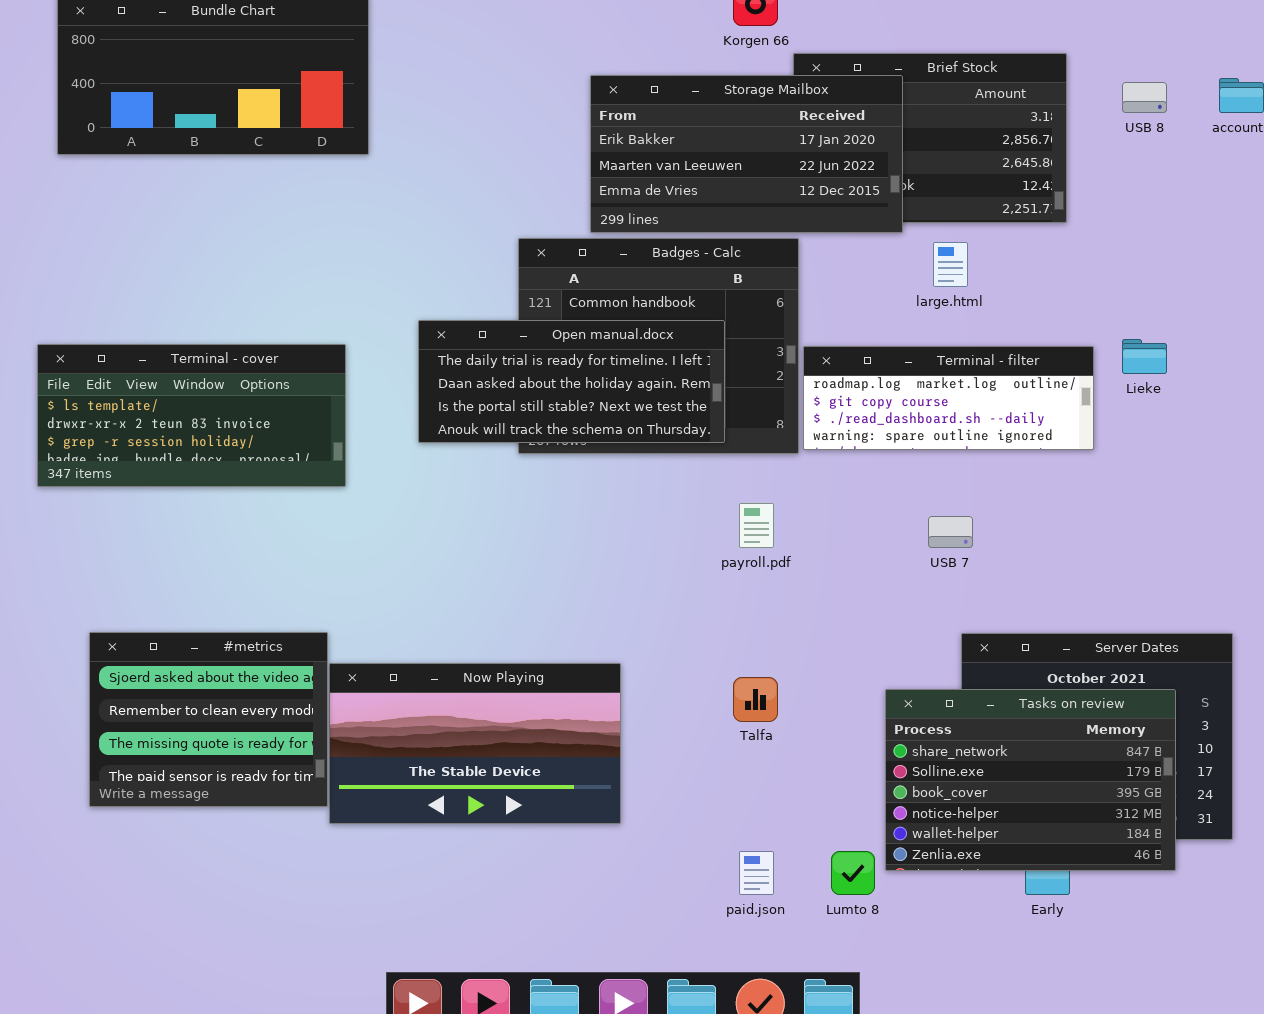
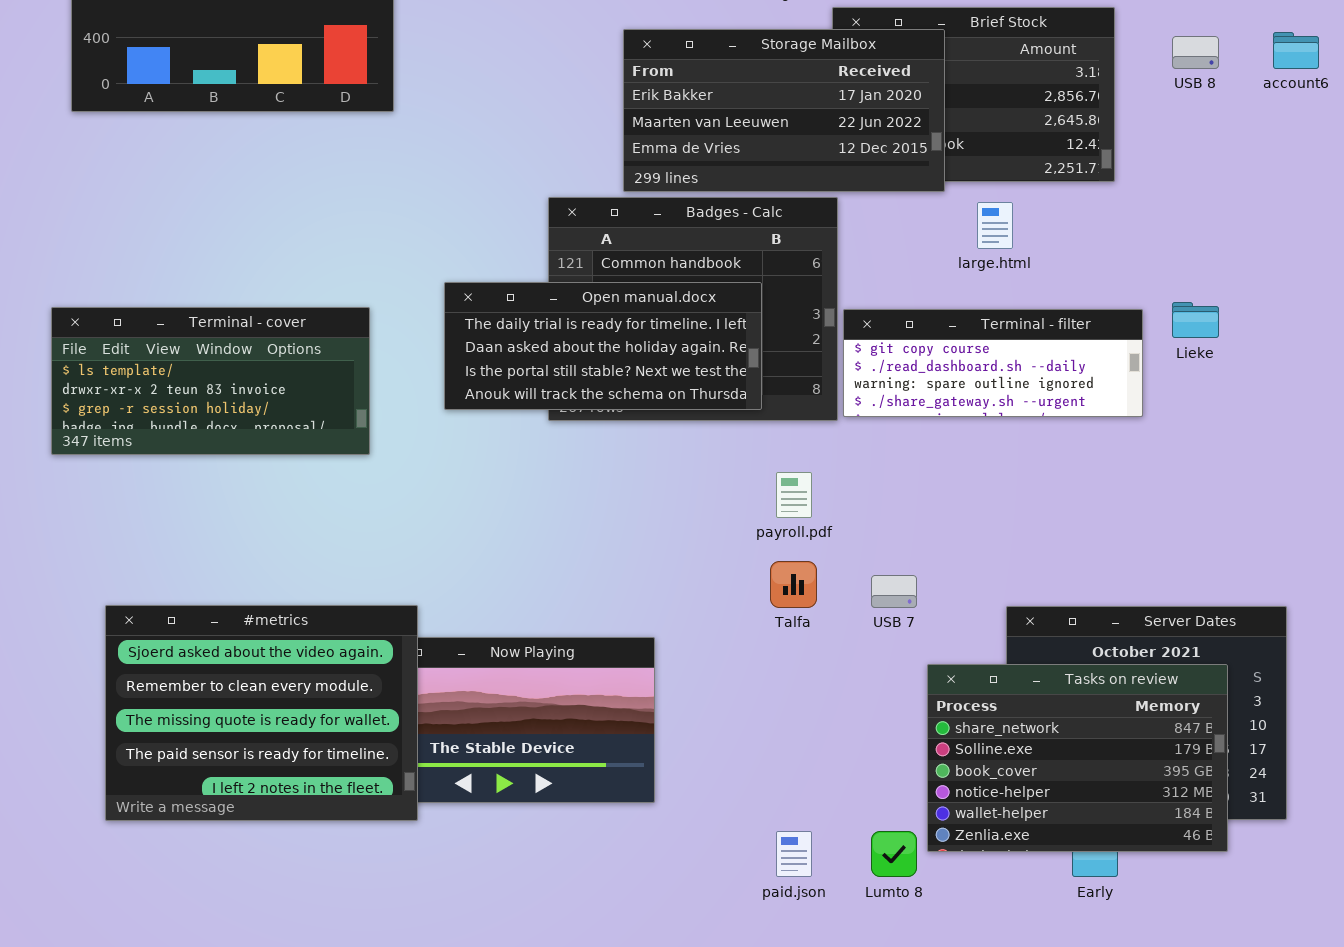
Terminal - filter: [803,346,1094,450] -> [843,309,1143,417], scrolled down 1 row
USB 7: [928,516,973,548] -> [871,575,917,608], moved
#metrics: [89,632,328,807] -> [105,605,418,821], resized
Talfa: [733,677,778,722] -> [770,561,817,608], moved

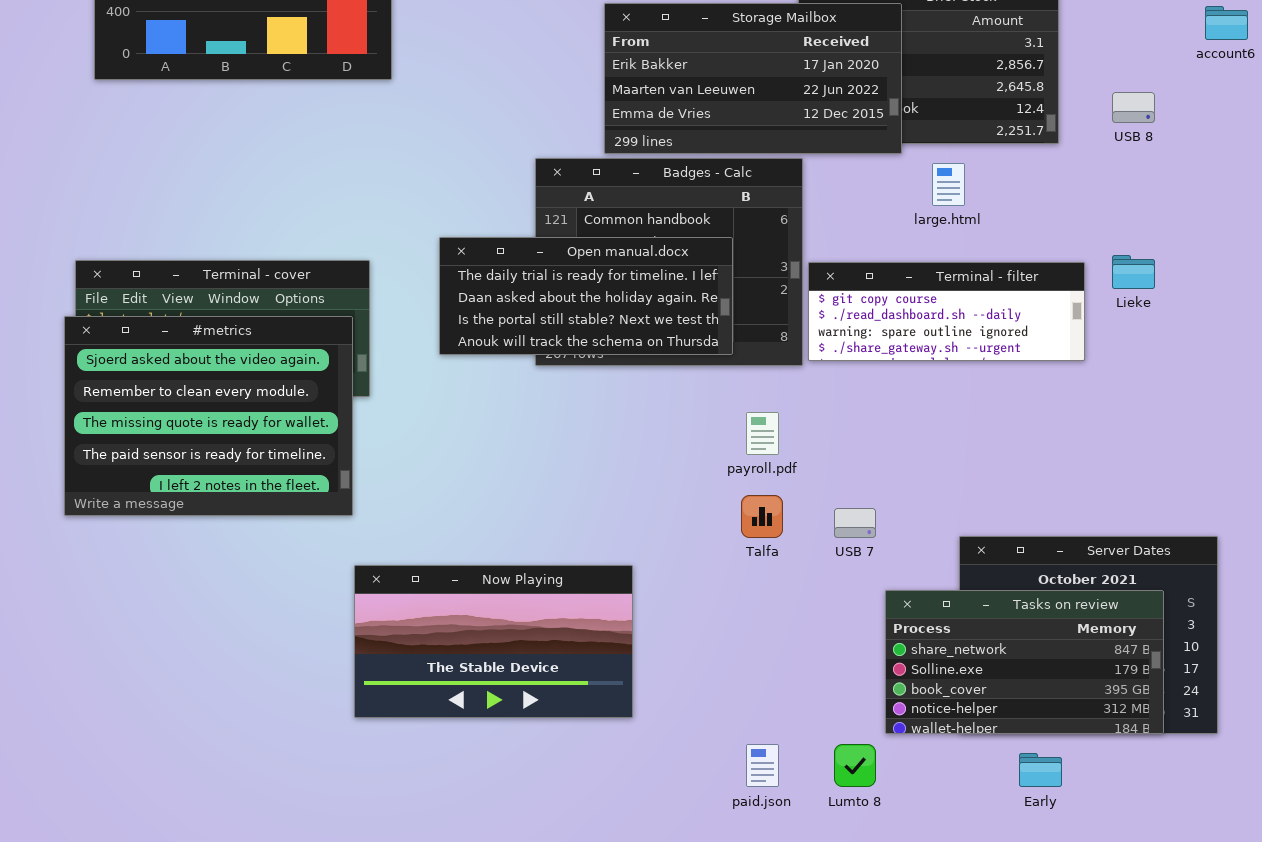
USB 8: [1172,36,1219,69] -> [1112,92,1155,123], moved
#metrics: [105,605,418,821] -> [64,316,353,516], moved
Tasks on review: [927,664,1228,852] -> [885,590,1164,734], resized

